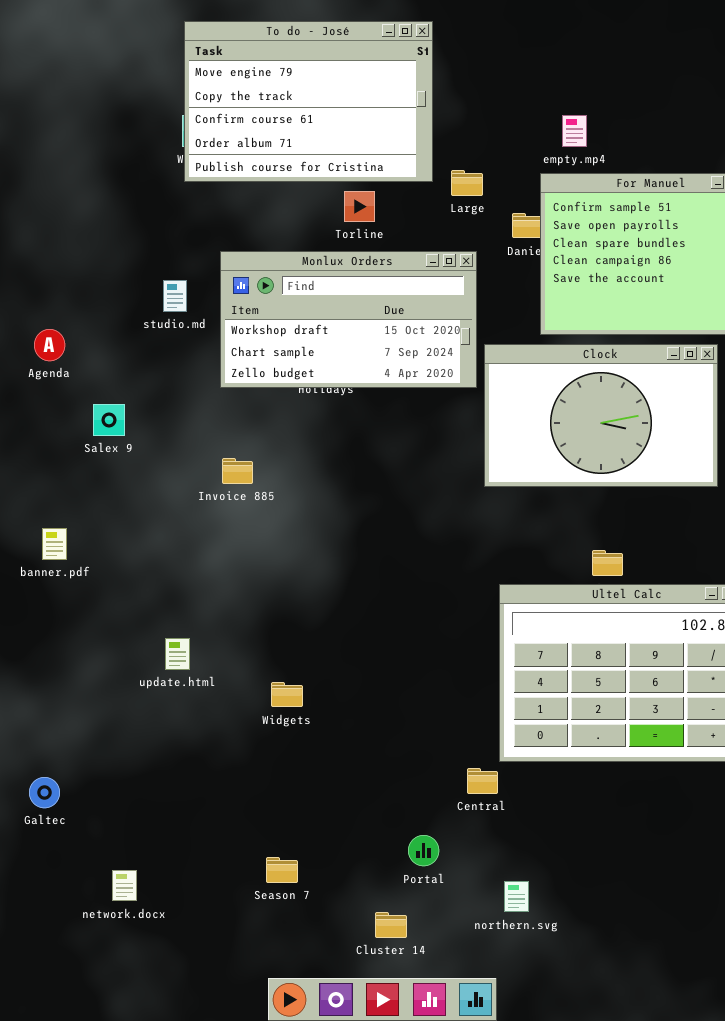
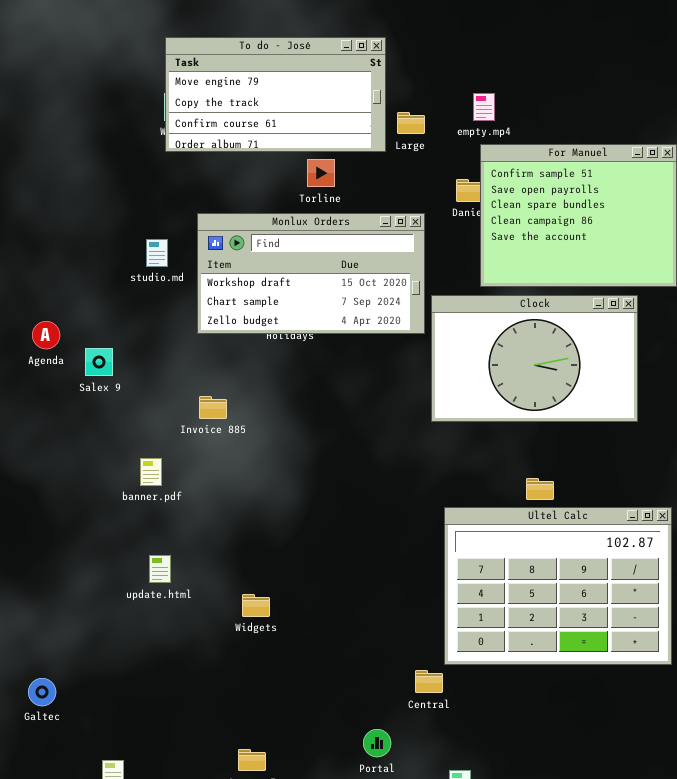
To do - José: [184,21,433,182] -> [165,37,386,152], resized
empty.mp4: [562,115,587,147] -> [473,93,495,121], moved
Large: [451,170,483,196] -> [397,112,425,134], moved
Agenda: [34,329,65,361] -> [32,321,60,349], moved
banner.pdf: [42,528,67,560] -> [140,458,162,486], moved

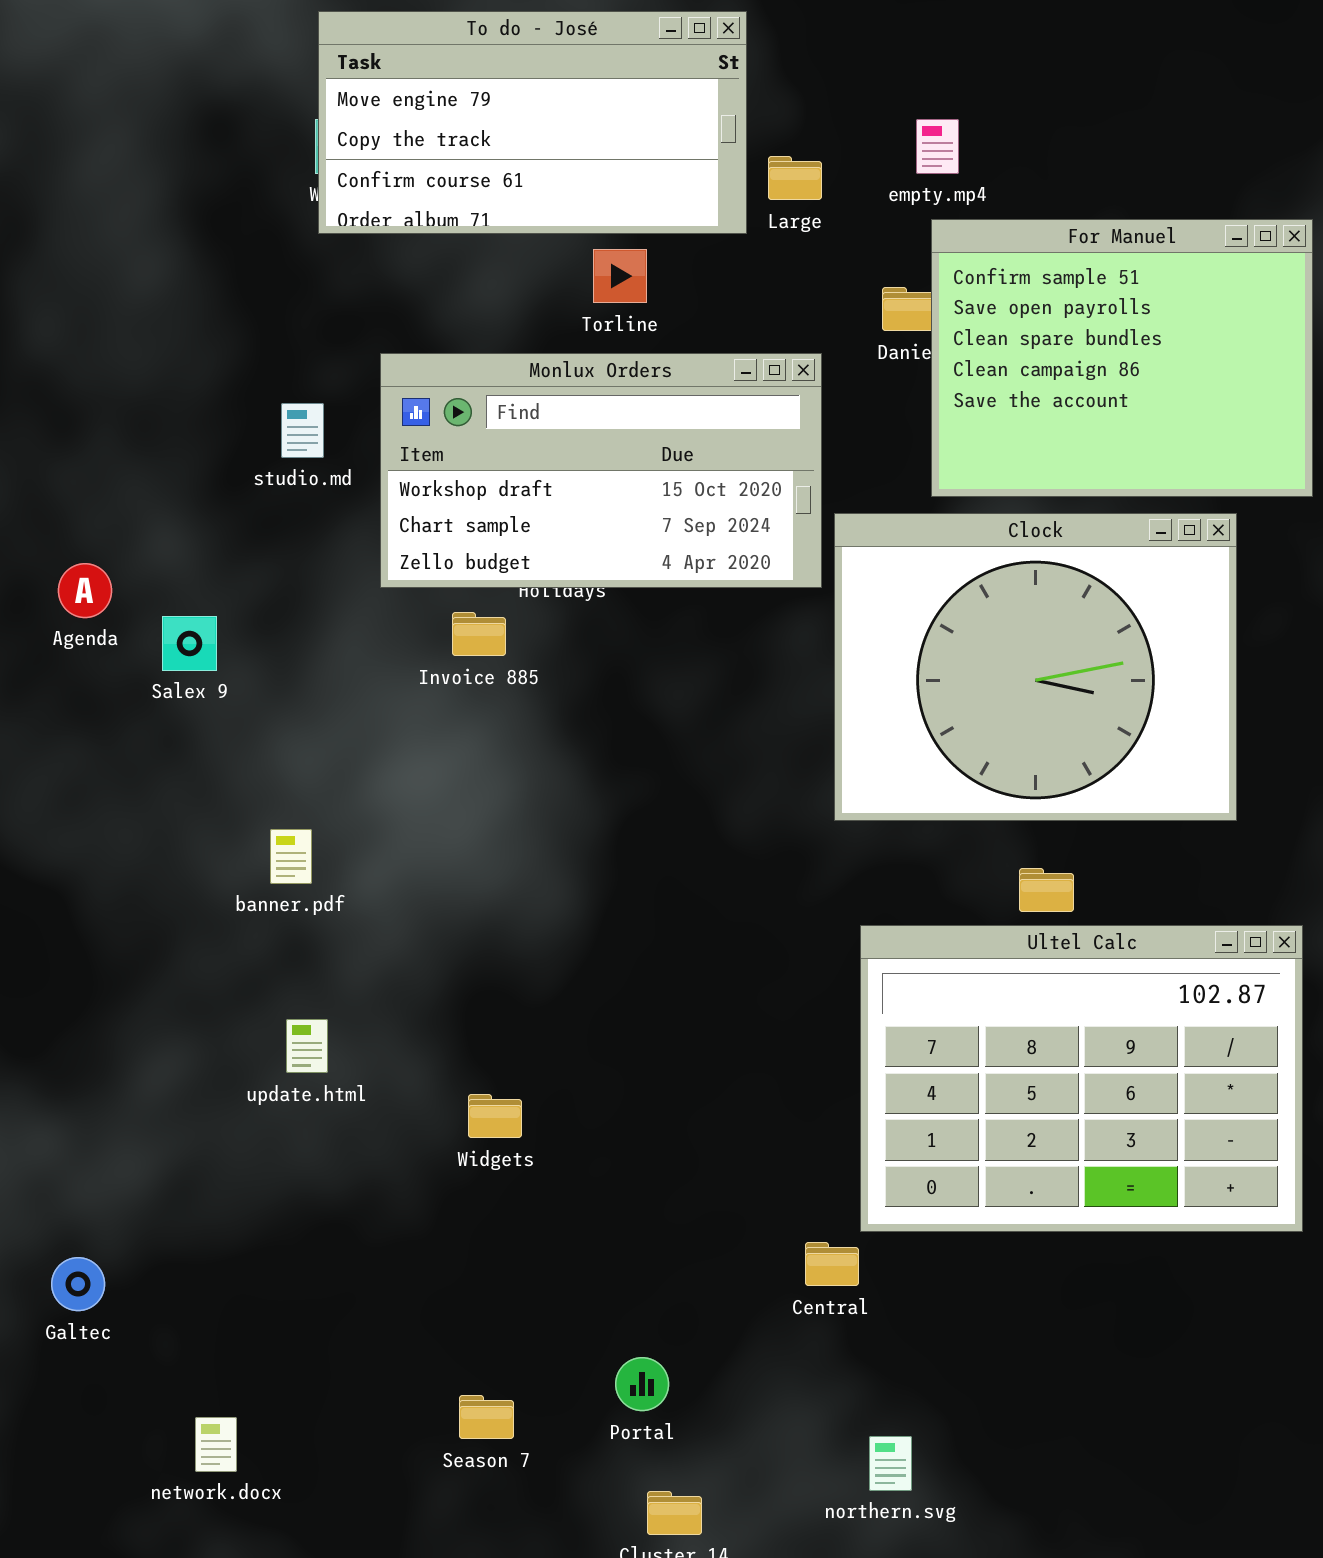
Clock: [431,295,638,422] -> [834,513,1237,821], resized
Invoice 885: [199,396,227,419] -> [452,612,506,656], moved
Portal: [363,729,391,757] -> [615,1357,669,1411], moved

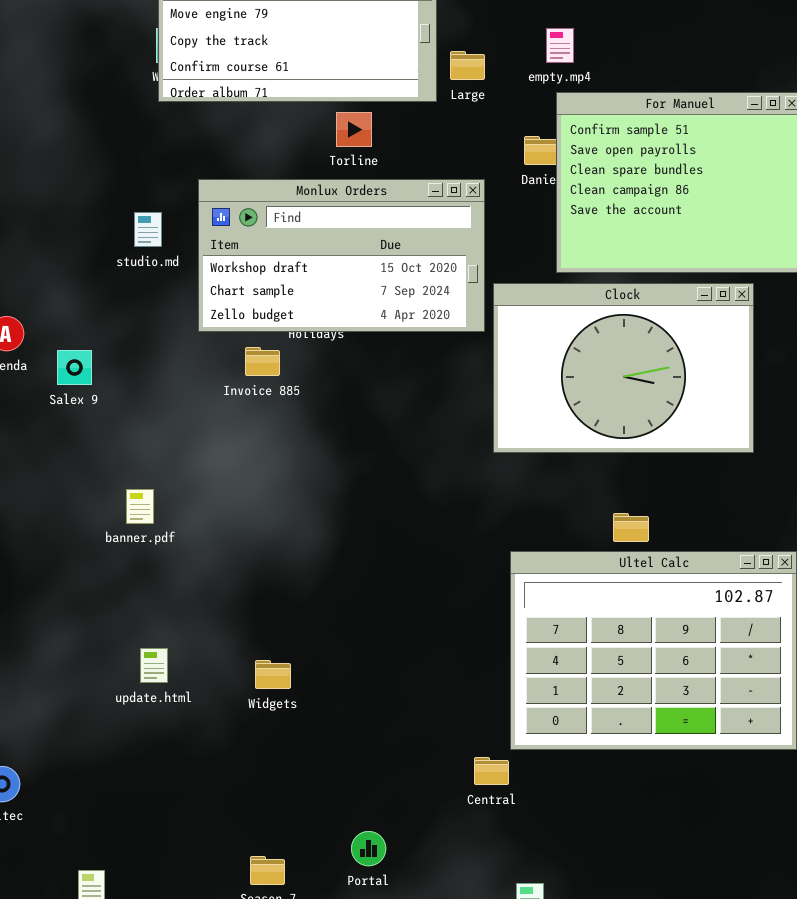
Clock: [834,513,1237,821] -> [493,283,754,453], resized
update.html: [286,1019,328,1073] -> [140,648,168,683], moved

